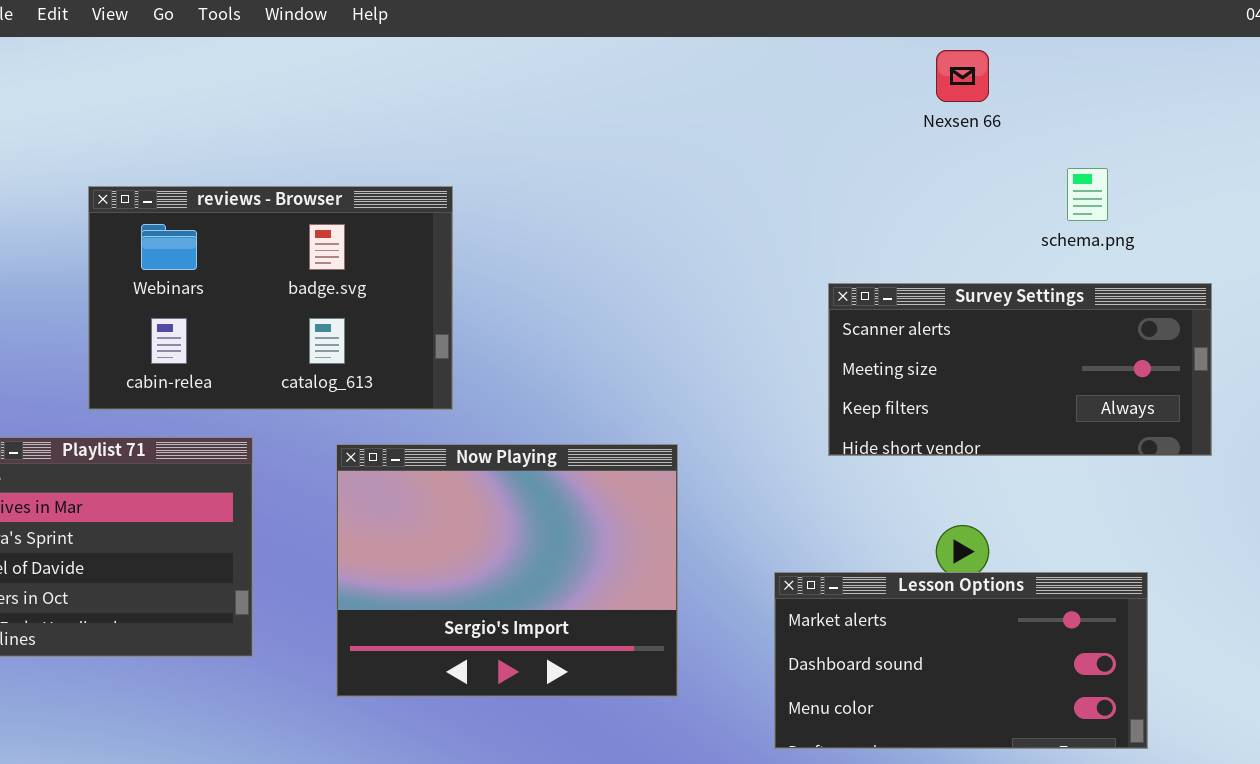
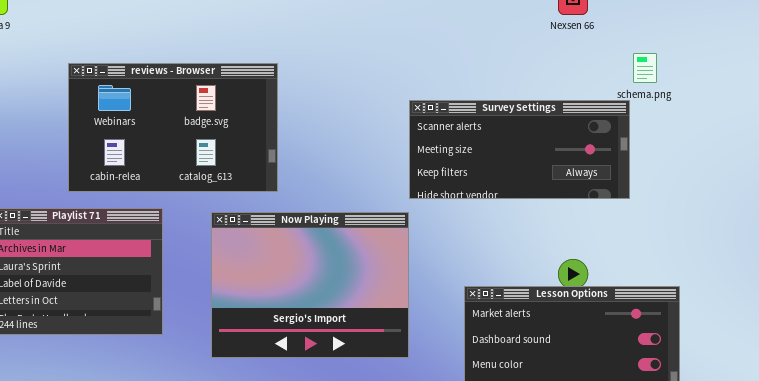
Survey Settings: [828,283,1212,456] -> [409,100,630,199], moved

